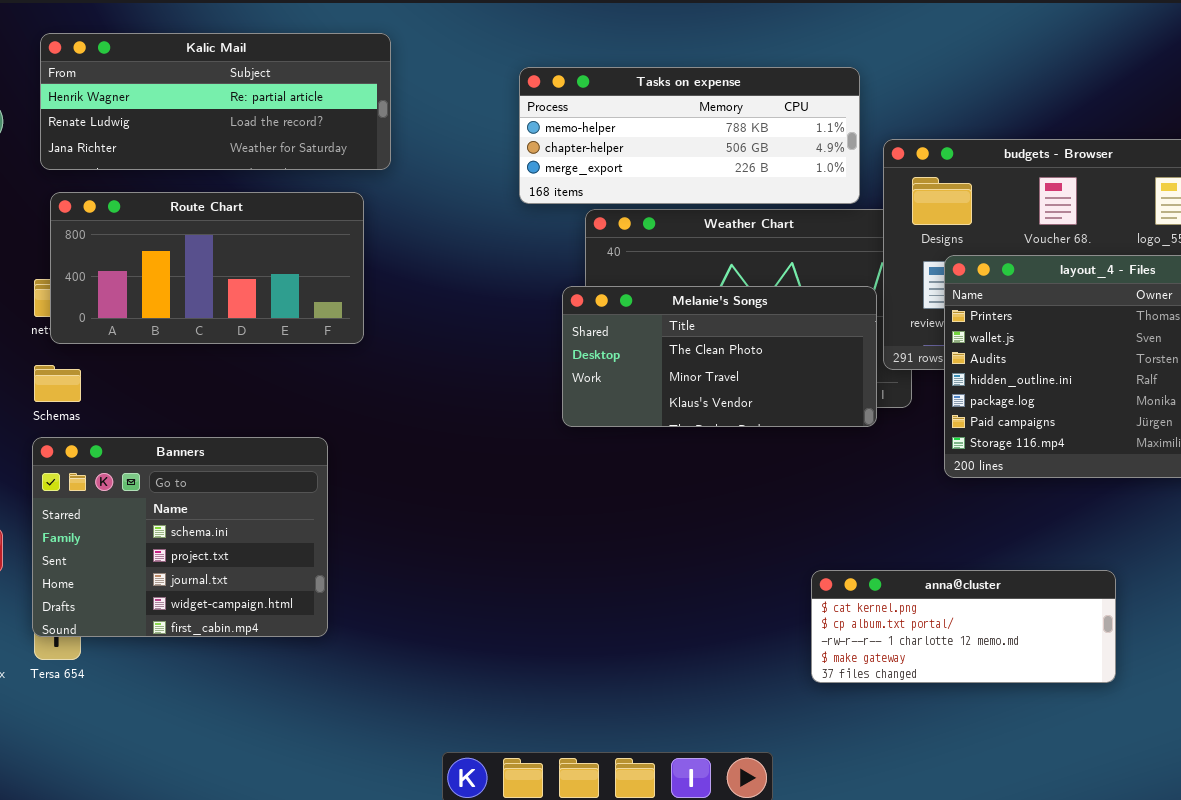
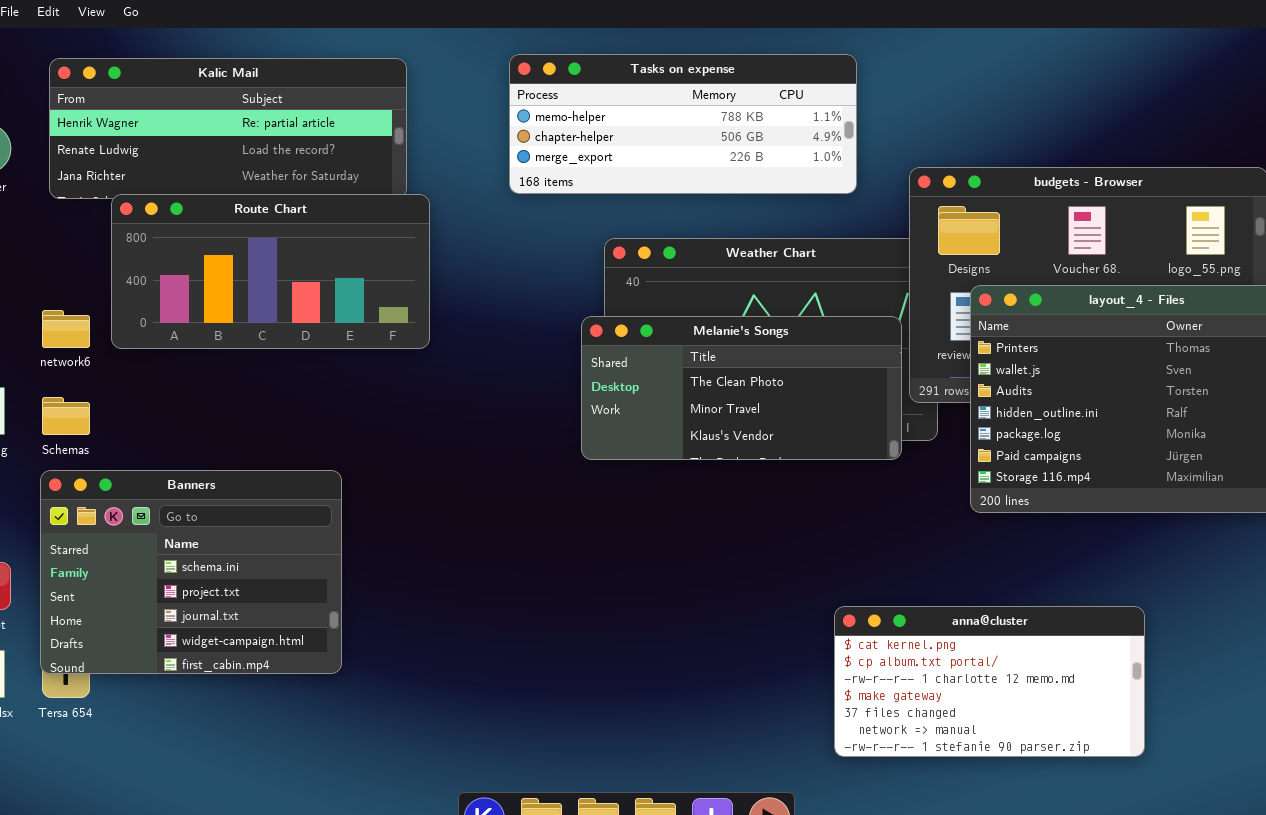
Tasks on expense: [519,67,860,204] -> [509,54,857,194], moved
Route Chart: [50,192,364,344] -> [111,194,430,349], moved
anna@cluster: [811,570,1116,683] -> [834,606,1145,757], resized

